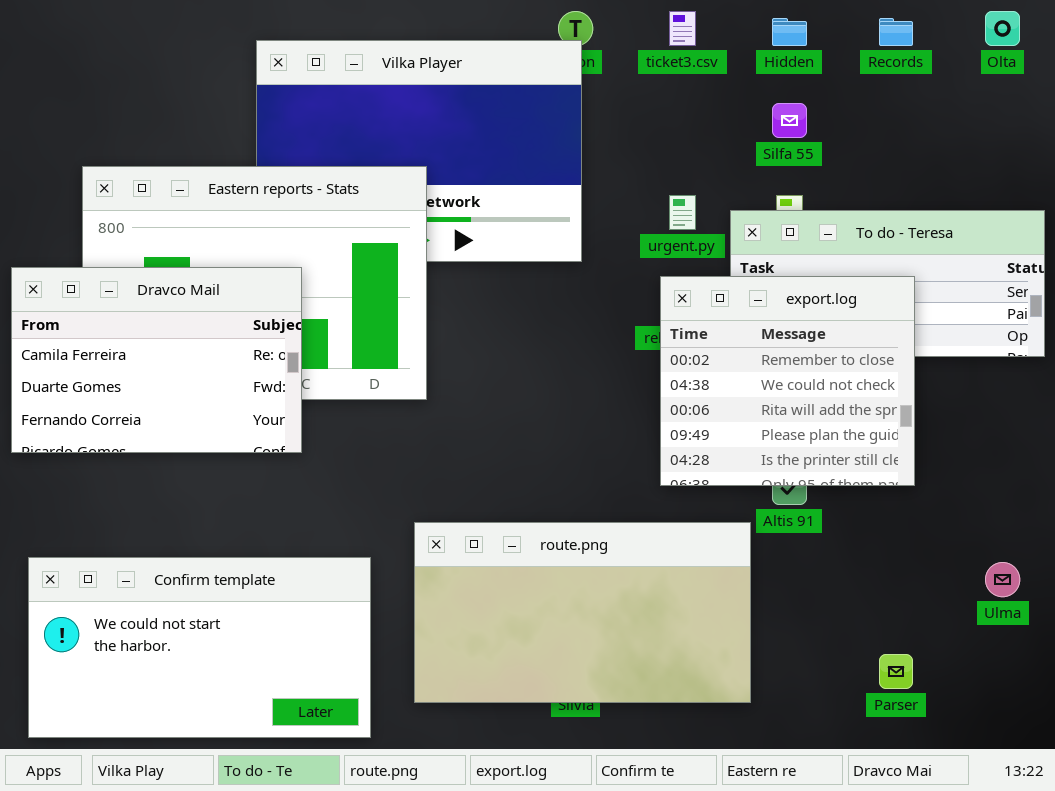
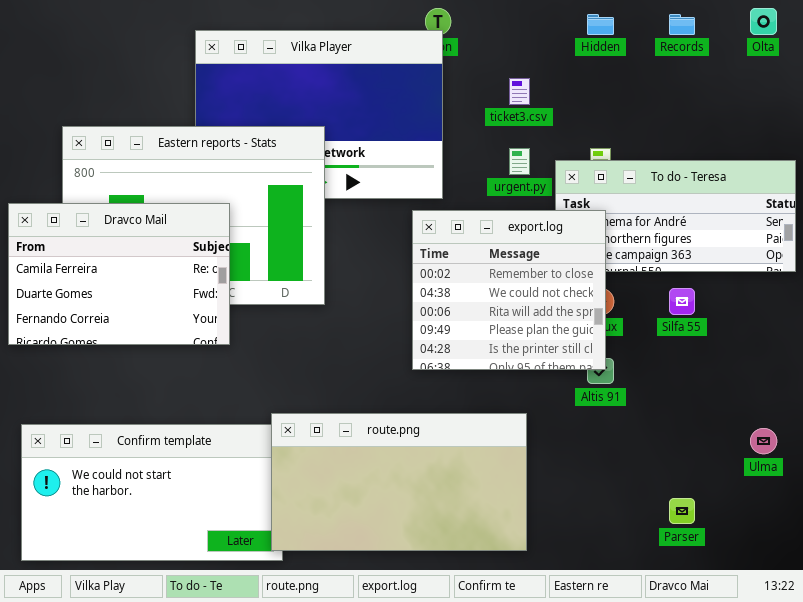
ticket3.csv: [669,11,696,46] -> [509,78,530,105], moved
Silfa 55: [772,103,807,138] -> [669,288,695,315], moved
export.log: [660,276,915,486] -> [412,210,606,370], moved
route.png: [414,522,751,703] -> [271,413,527,551], moved

